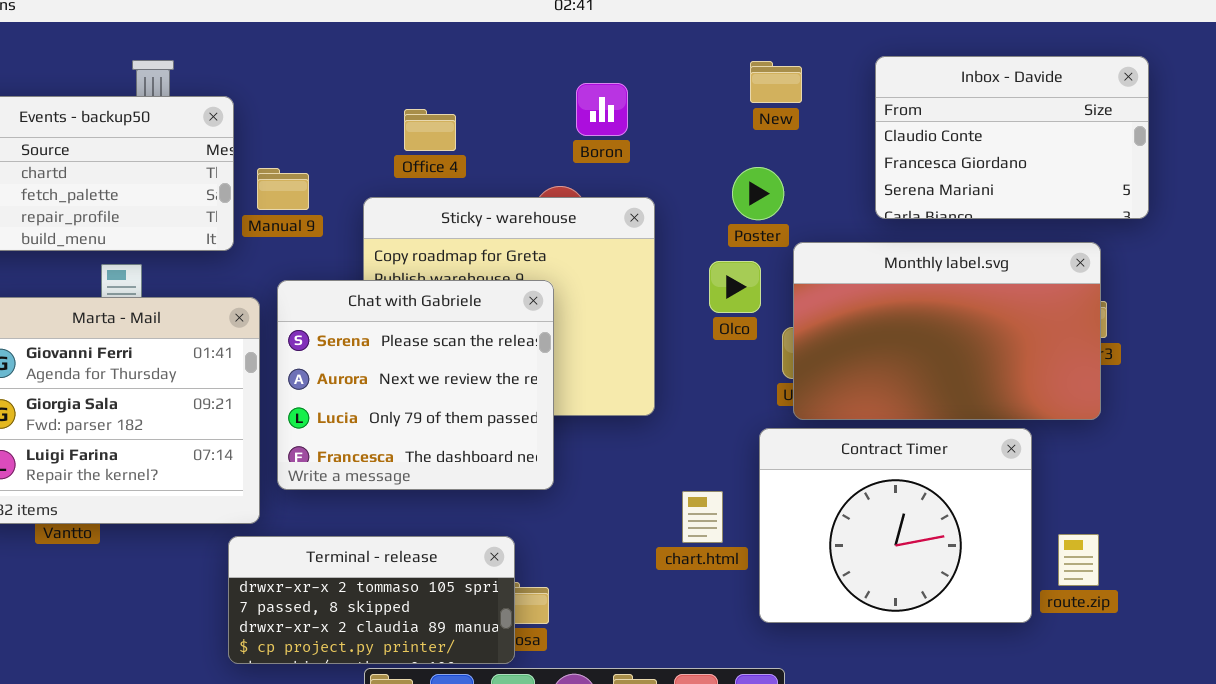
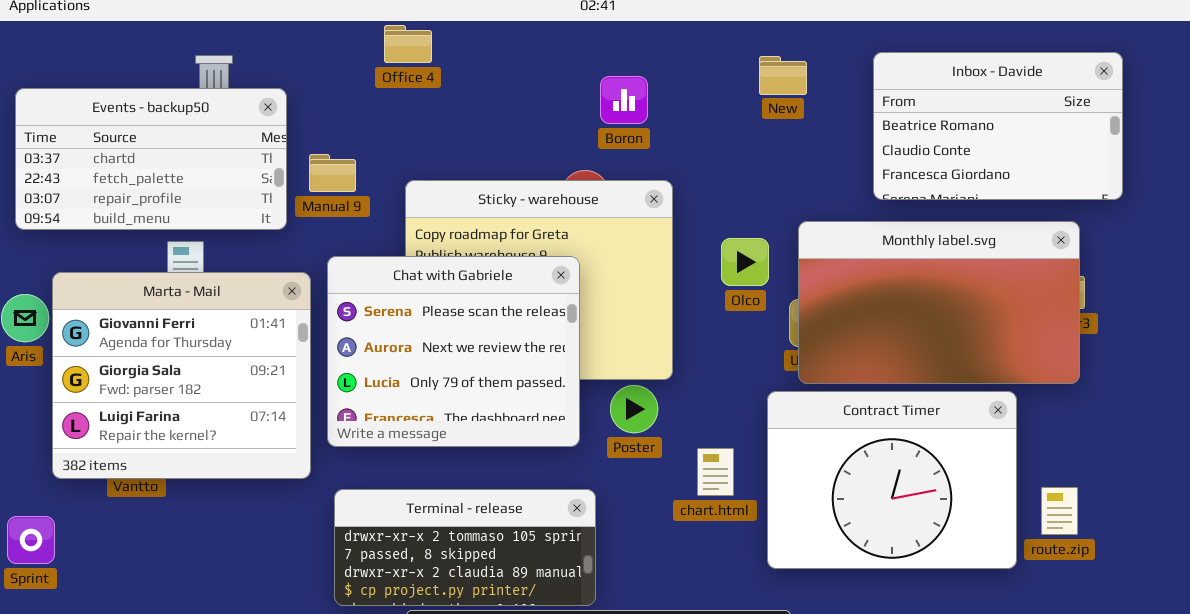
Inbox - Davide: [875,56,1149,219] -> [873,52,1123,200], scrolled up 1 row
Office 4: [404,109,456,151] -> [384,25,432,63], moved
Poster: [732,167,784,220] -> [610,385,658,433], moved
Terminal - release: [228,536,515,664] -> [334,489,596,606], moved

